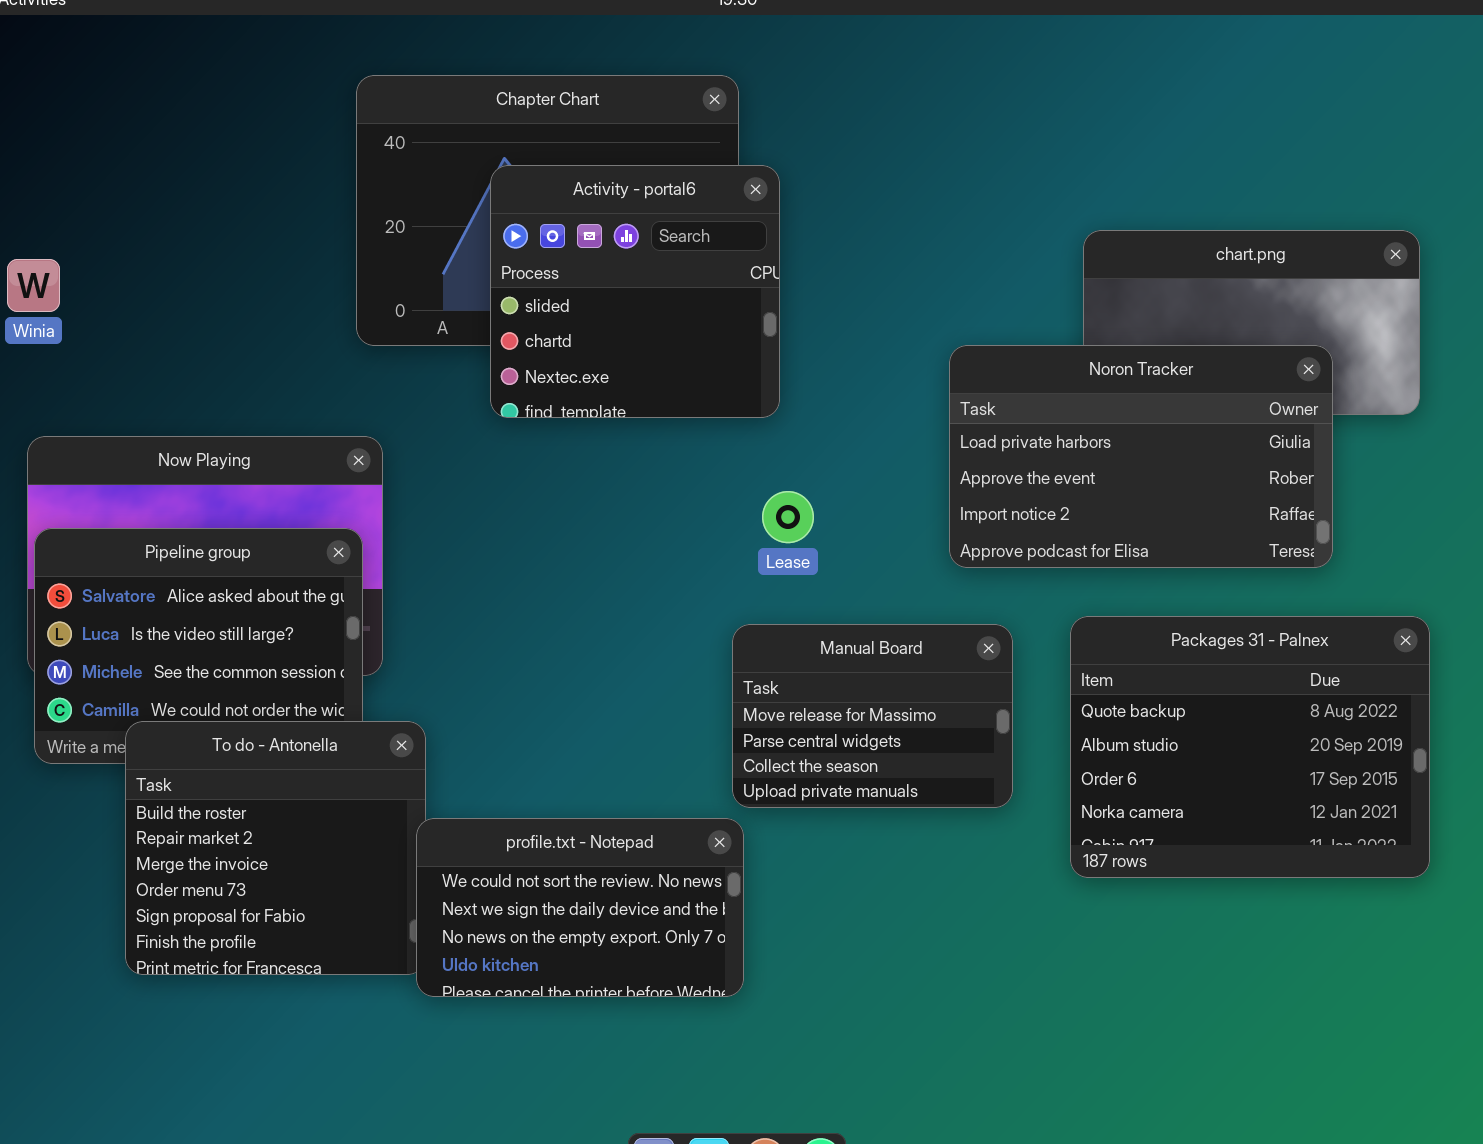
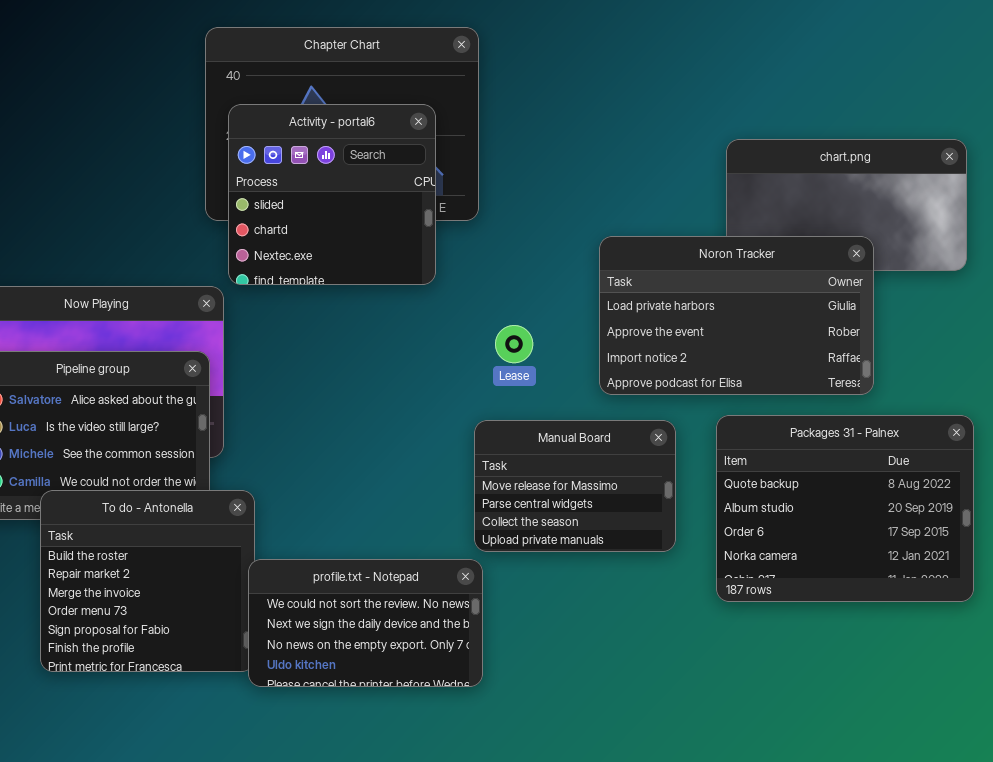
Activity - portal6: [490,165,780,418] -> [228,104,436,285], moved
Noron Tracker: [949,345,1333,568] -> [599,236,874,395], moved

